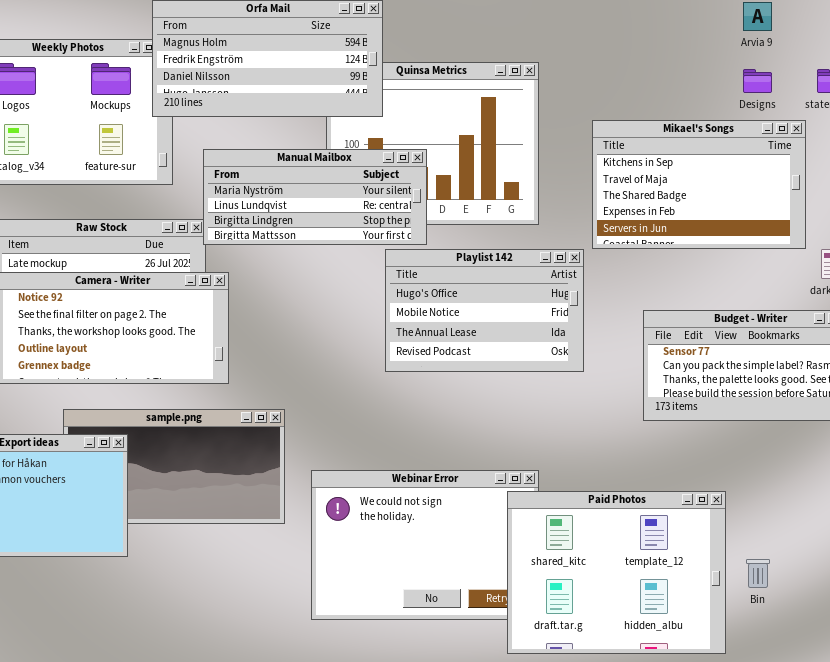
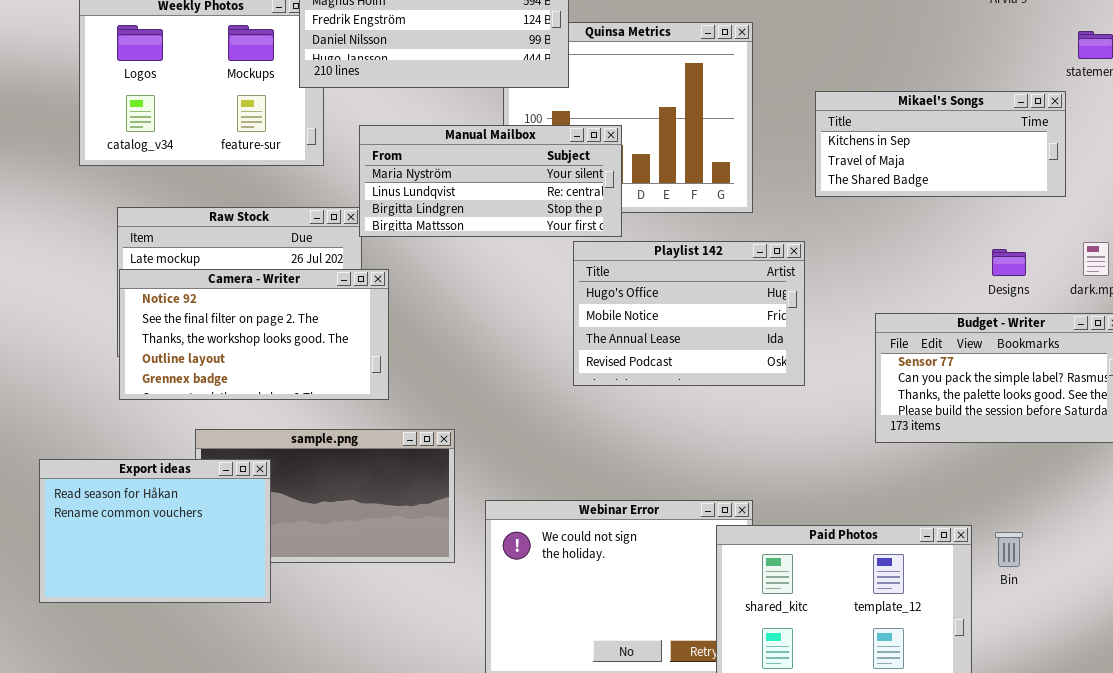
Designs: [743,69,772,93] -> [992,249,1026,276], moved
Mikael's Songs: [592,120,806,249] -> [815,91,1066,197], resized
Bin: [746,559,770,588] -> [995,532,1023,567], moved

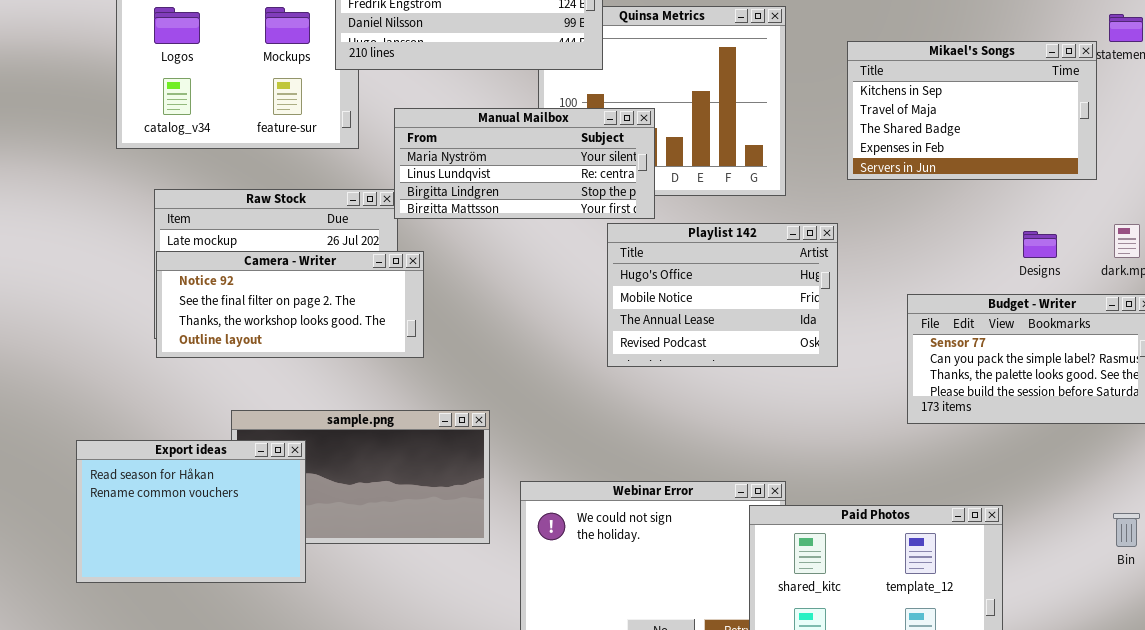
Mikael's Songs: [815,91,1066,197] -> [847,41,1097,180], resized
Camera - Writer: [119,269,389,400] -> [156,251,424,358], resized
Bin: [995,532,1023,567] -> [1113,513,1140,547], moved

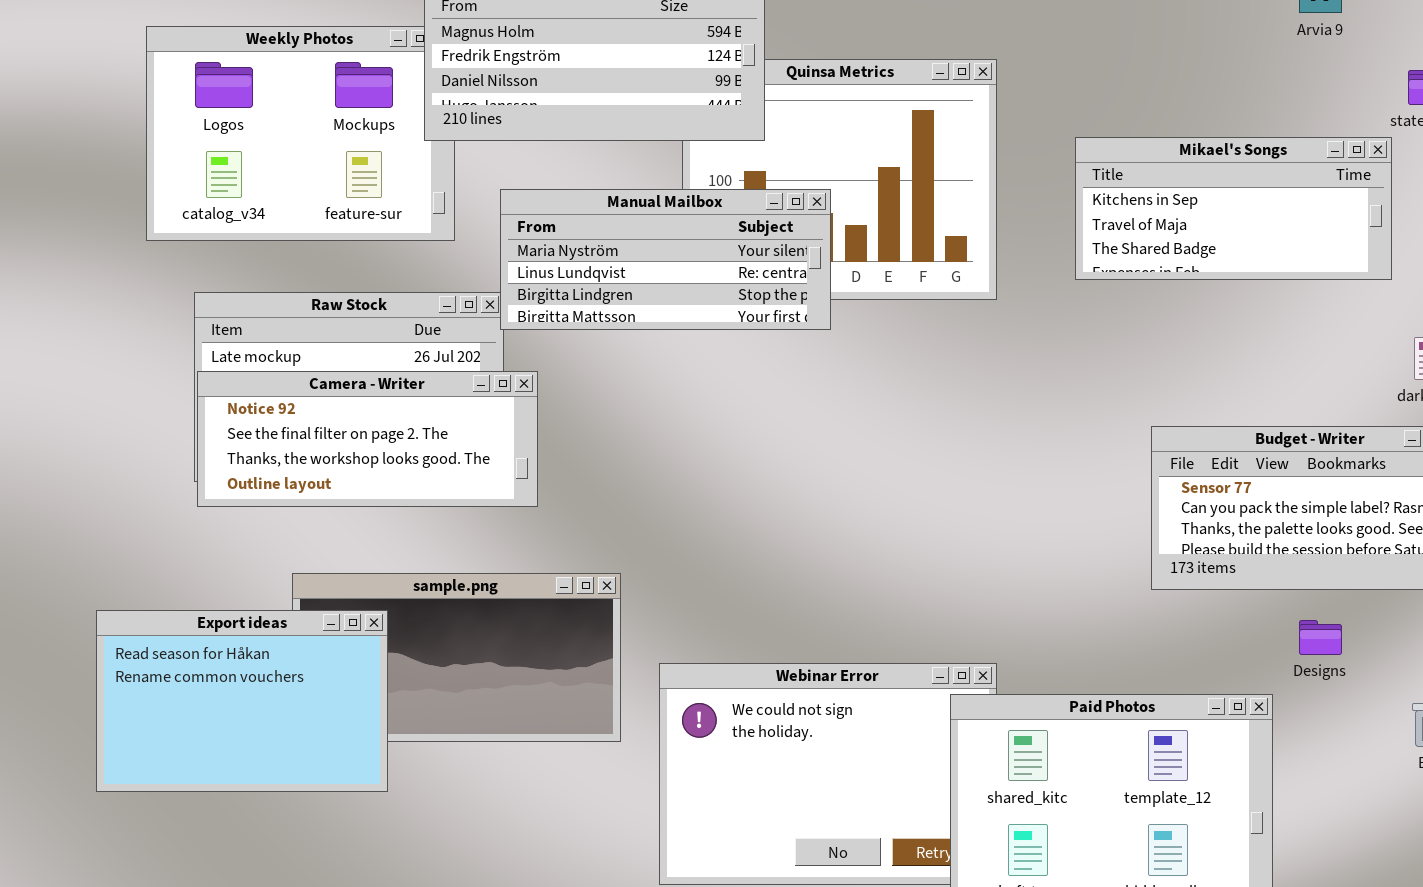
Mikael's Songs: [847,41,1097,180] -> [1075,137,1392,280], resized
Playlist 142: [607,223,838,367] -> none, closed
Designs: [1023,231,1057,258] -> [1299,620,1342,655], moved

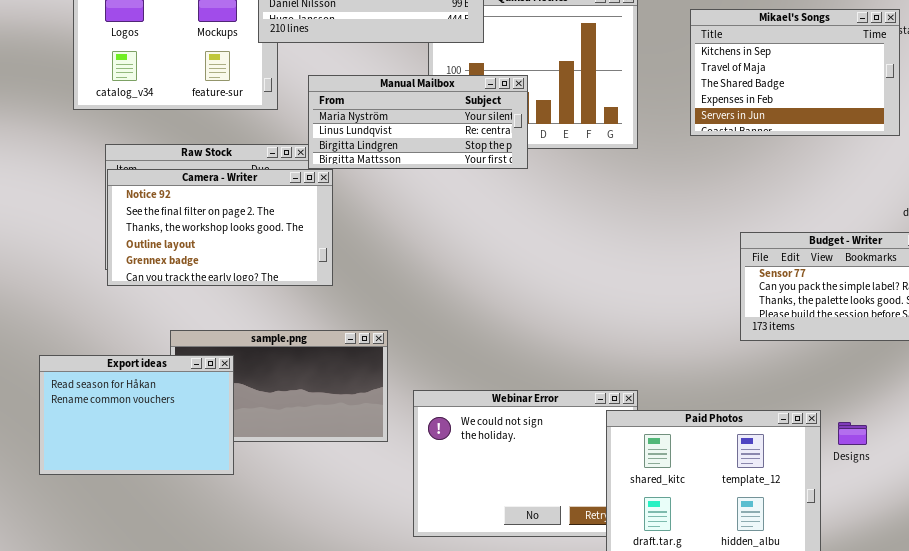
Mikael's Songs: [1075,137,1392,280] -> [690,9,900,136], resized
Camera - Writer: [197,371,538,507] -> [107,169,333,286], resized
Designs: [1299,620,1342,655] -> [838,422,867,445], moved

